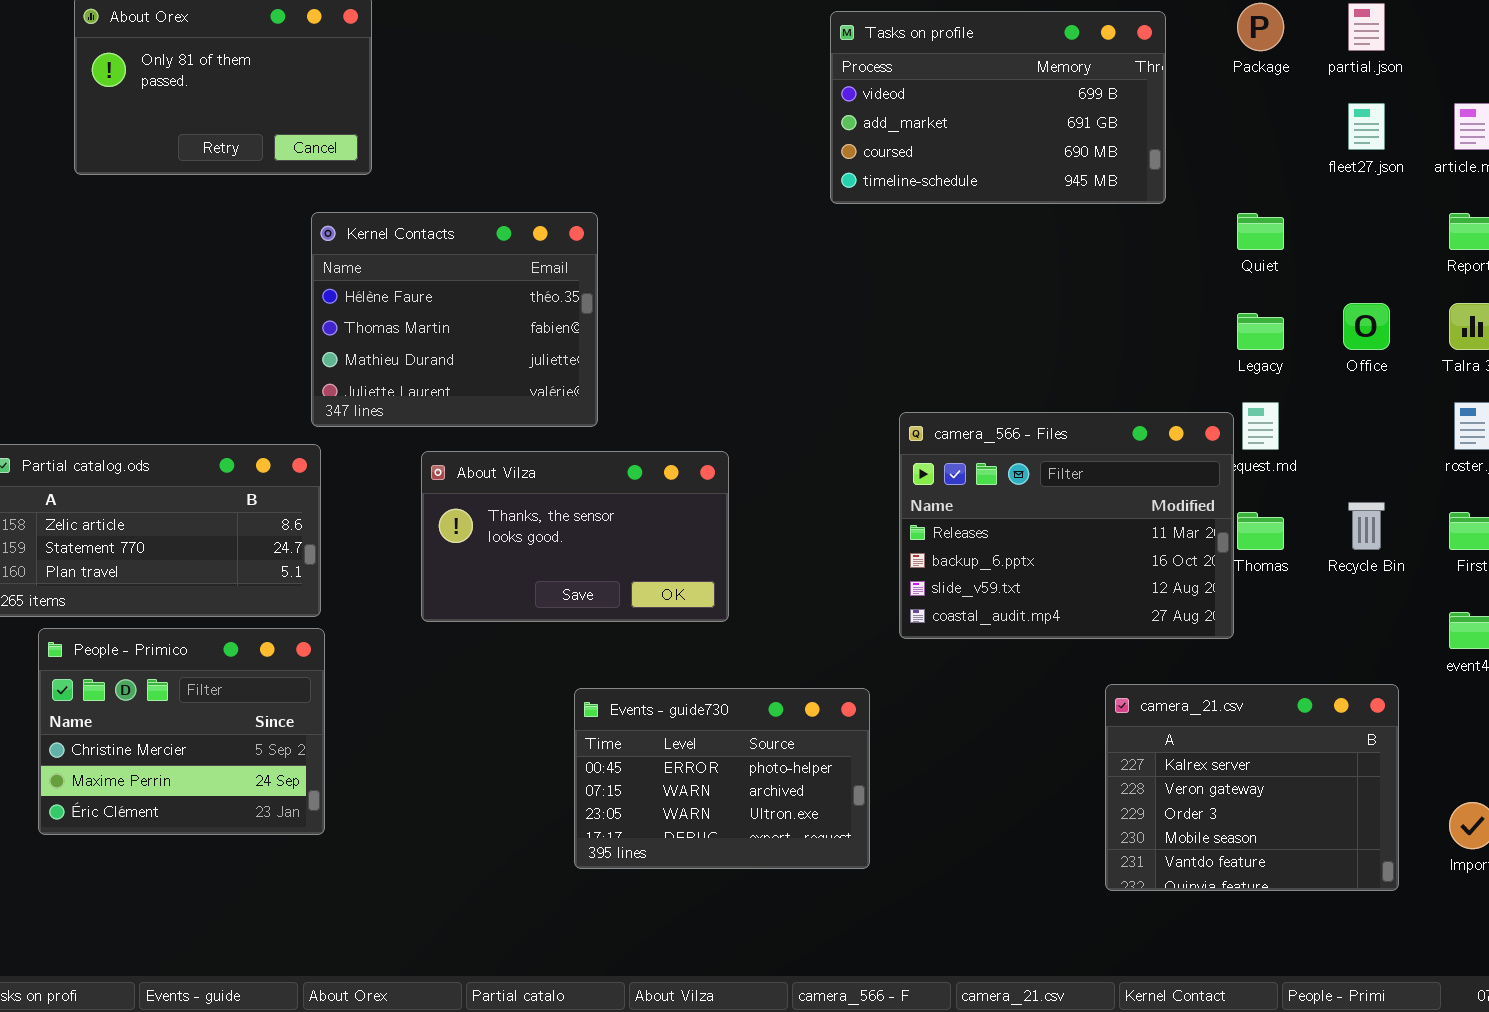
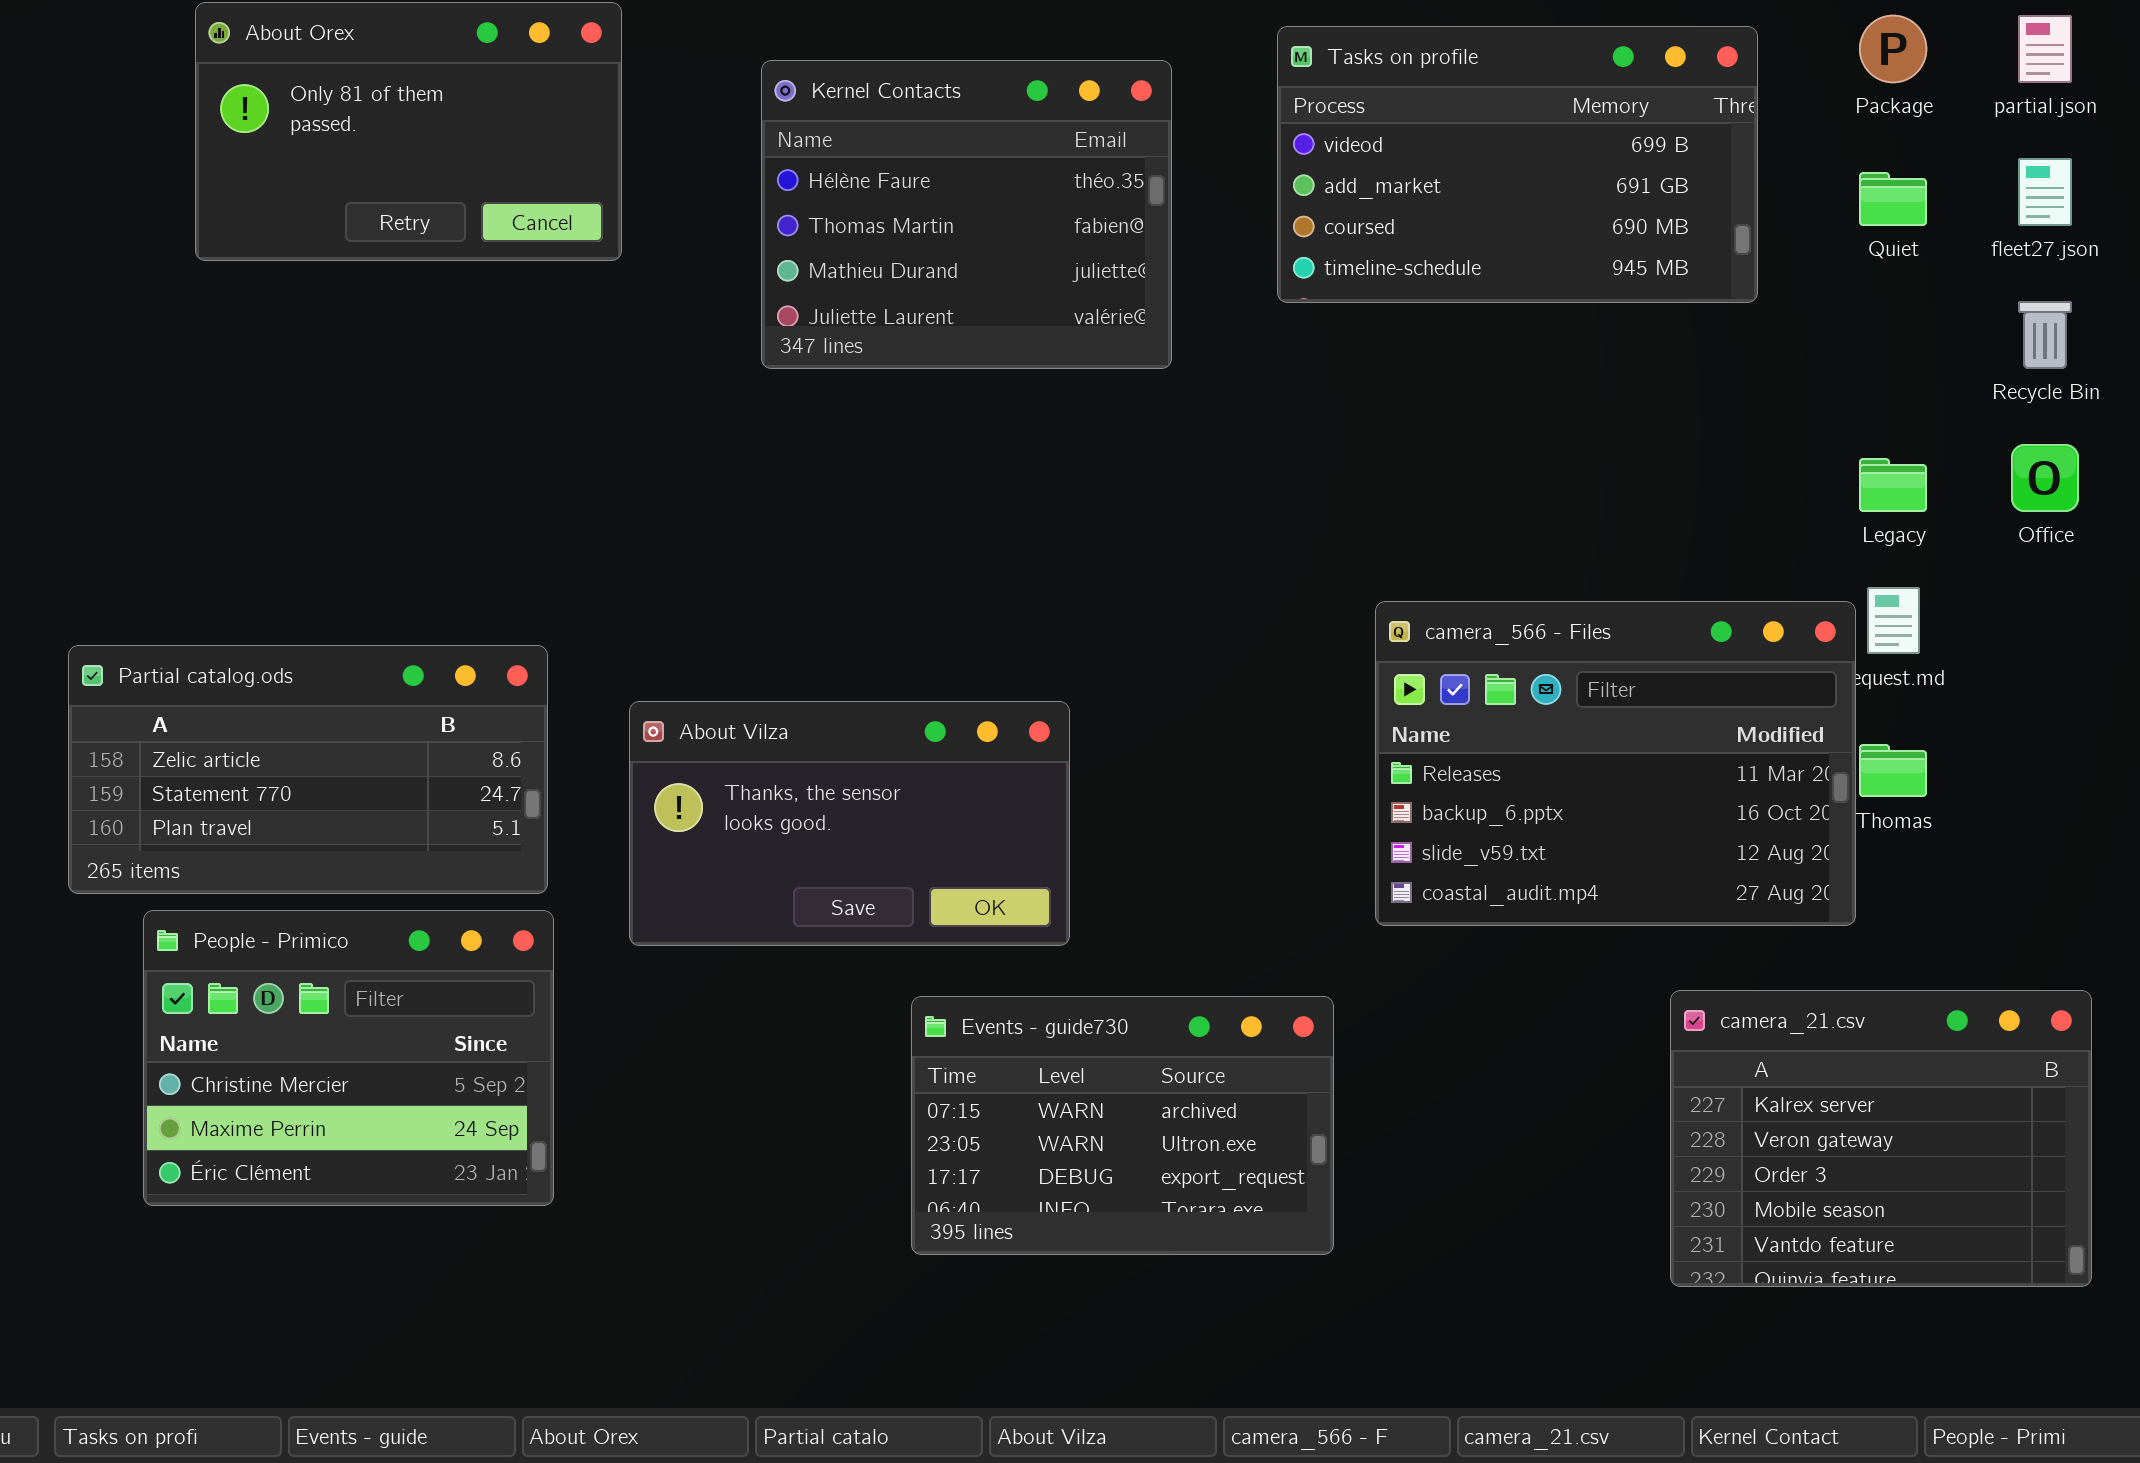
Kernel Contacts: [311,212,598,427] -> [761,60,1172,369], moved
Quiet: [1237,213,1284,250] -> [1859,172,1927,226], moved
About Vilza: [421,451,729,622] -> [629,701,1070,946], moved
Recycle Bin: [1348,502,1385,550] -> [2018,301,2072,369], moved
Events - guide730: [574,688,870,869] -> [911,996,1334,1255], scrolled down 1 row

